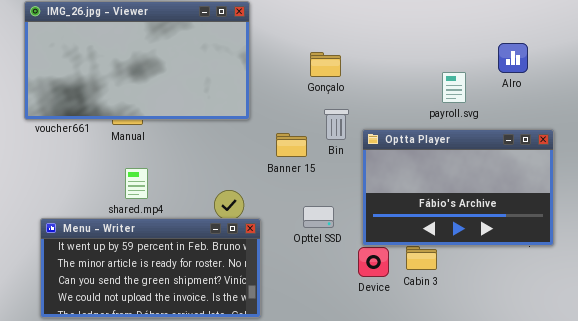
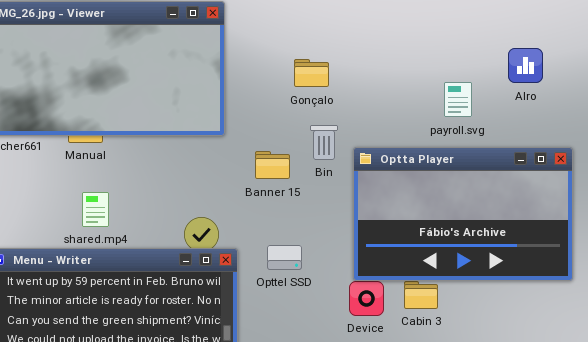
Opttel SSD: [303,206,334,228] -> [267,245,302,270], moved

